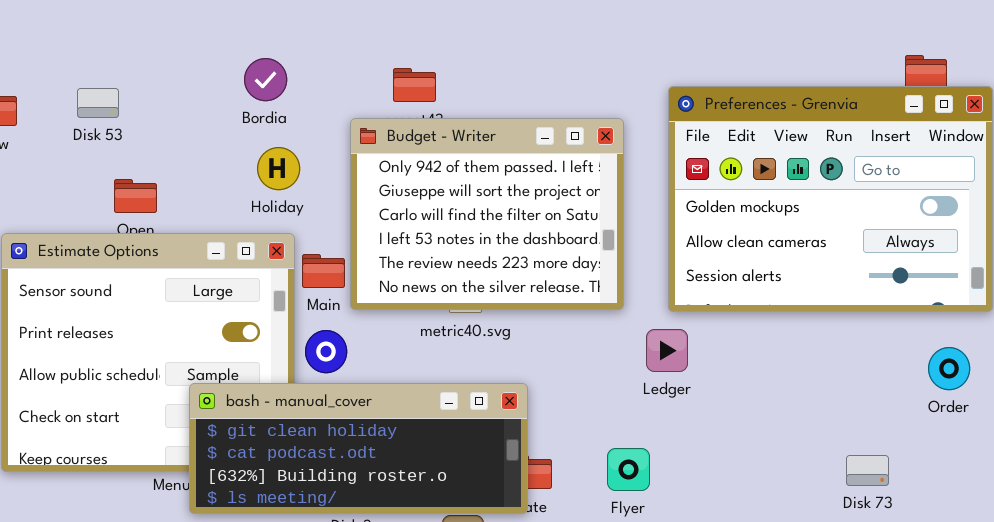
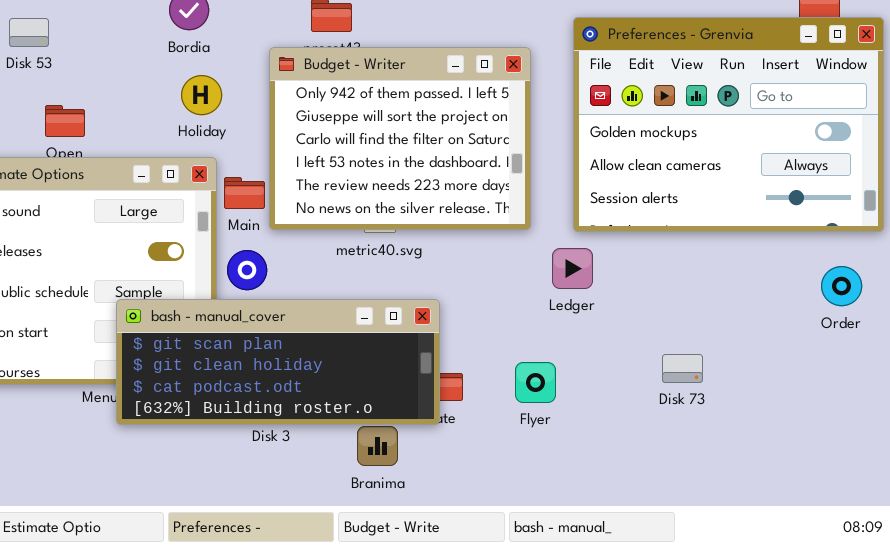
bash - manual_cover: [189,383,528,514] -> [116,299,440,425], scrolled up 1 row
Disk 73: [846,455,889,486] -> [662,354,703,383], moved

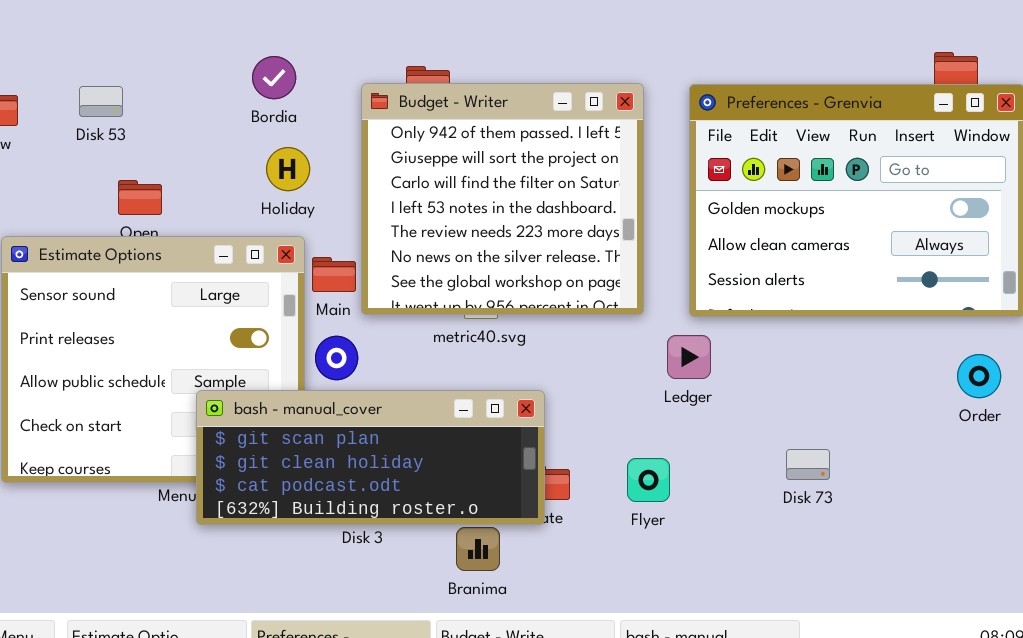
Budget - Writer: [269,47,531,230] -> [361,83,644,315], resized

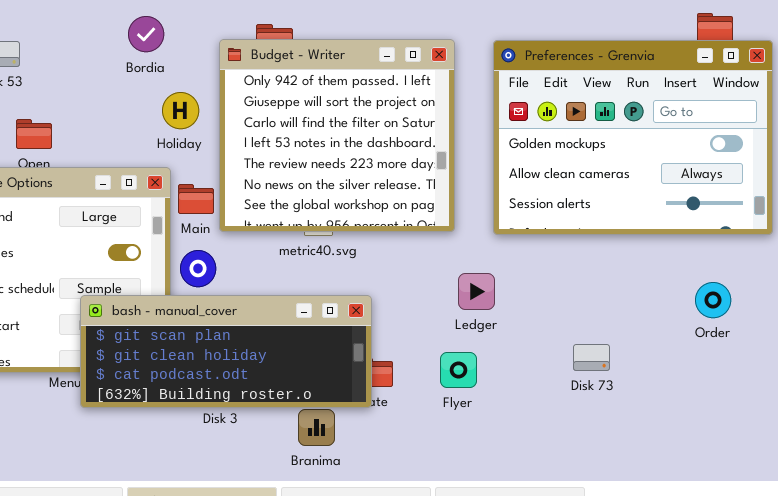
Holiday: [266,147,310,191] -> [162,92,199,129], moved
Ledger: [667,335,711,379] -> [458,273,495,310], moved
Order: [957,354,1001,398] -> [695,282,731,318], moved

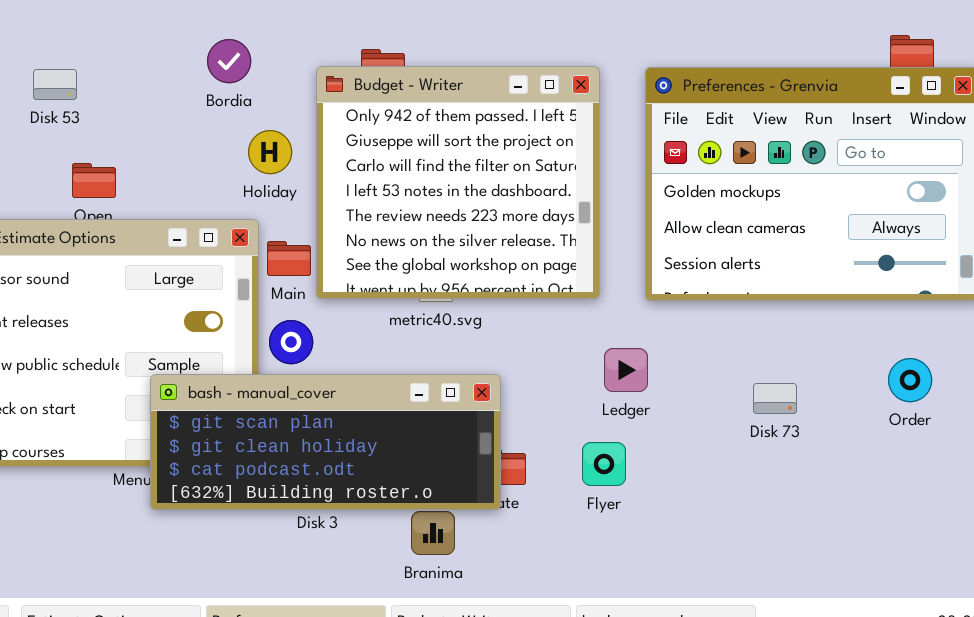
Disk 73: [573,344,610,371] -> [753,383,797,414], moved

